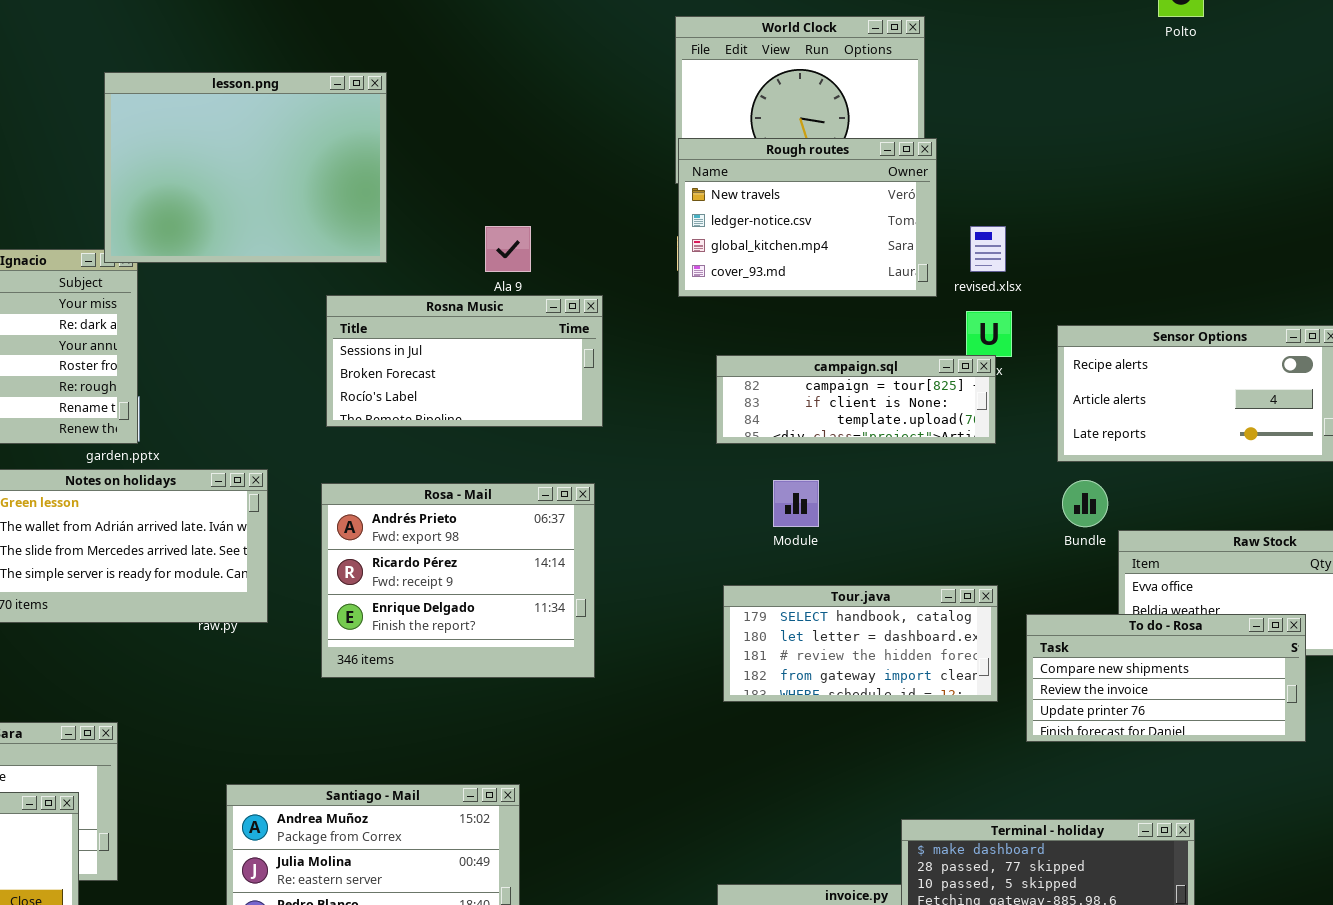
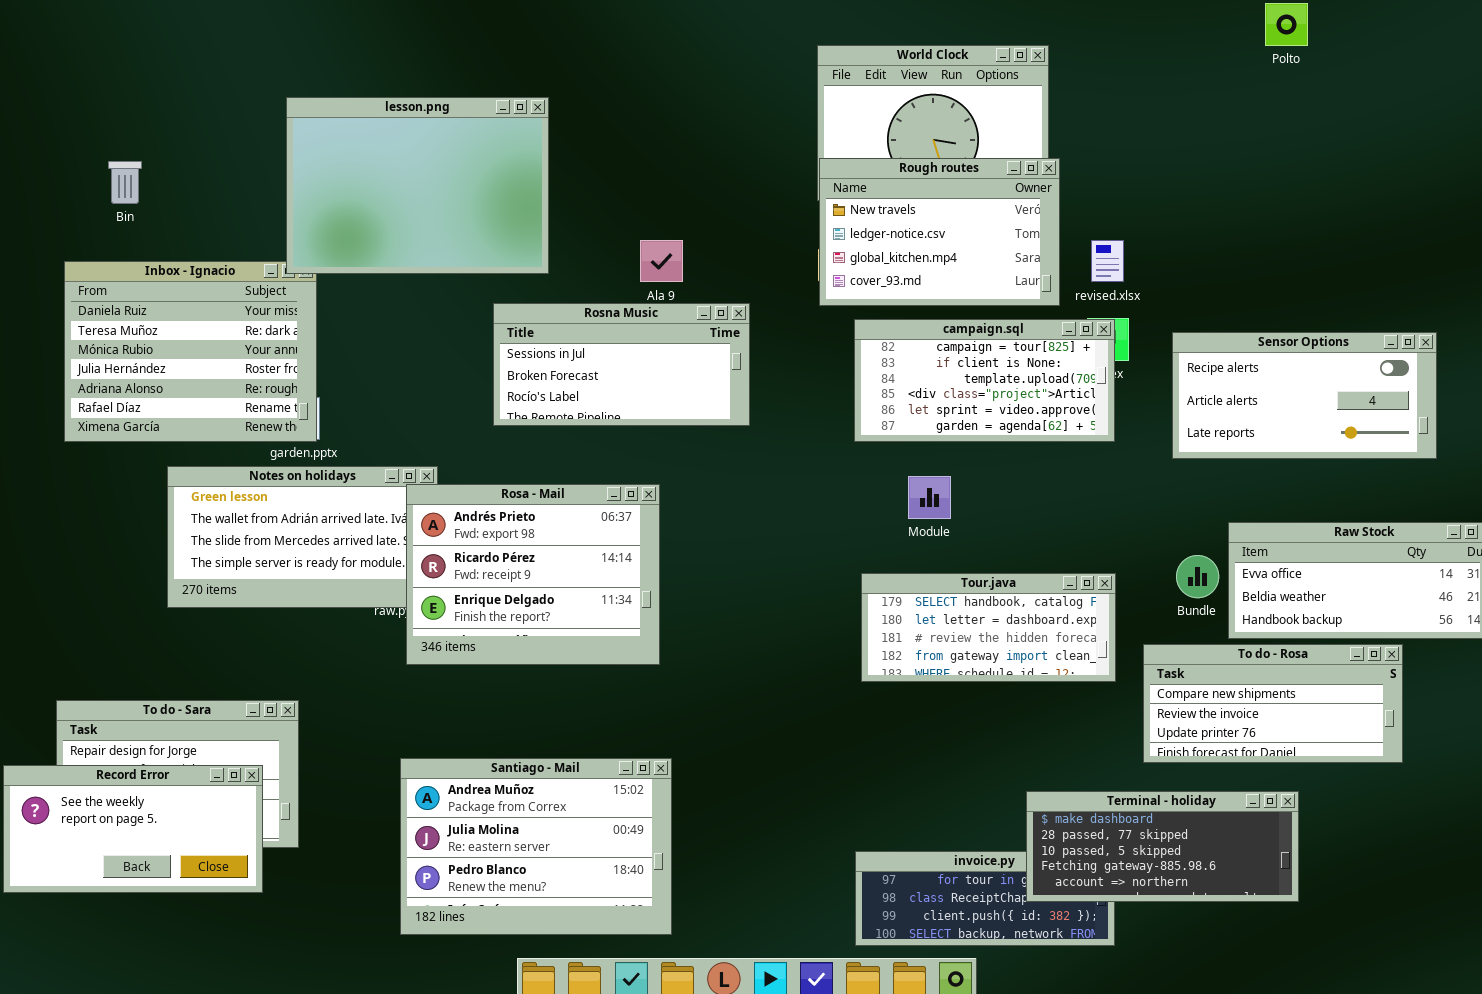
campaign.sql: [716,355,996,444] -> [854,319,1115,442], resized
Bundle: [1062,480,1108,527] -> [1176,555,1219,598], moved
Rosa - Mail: [321,483,595,678] -> [406,484,660,665], moved
To do - Rosa: [1026,614,1306,742] -> [1143,644,1403,763], moved

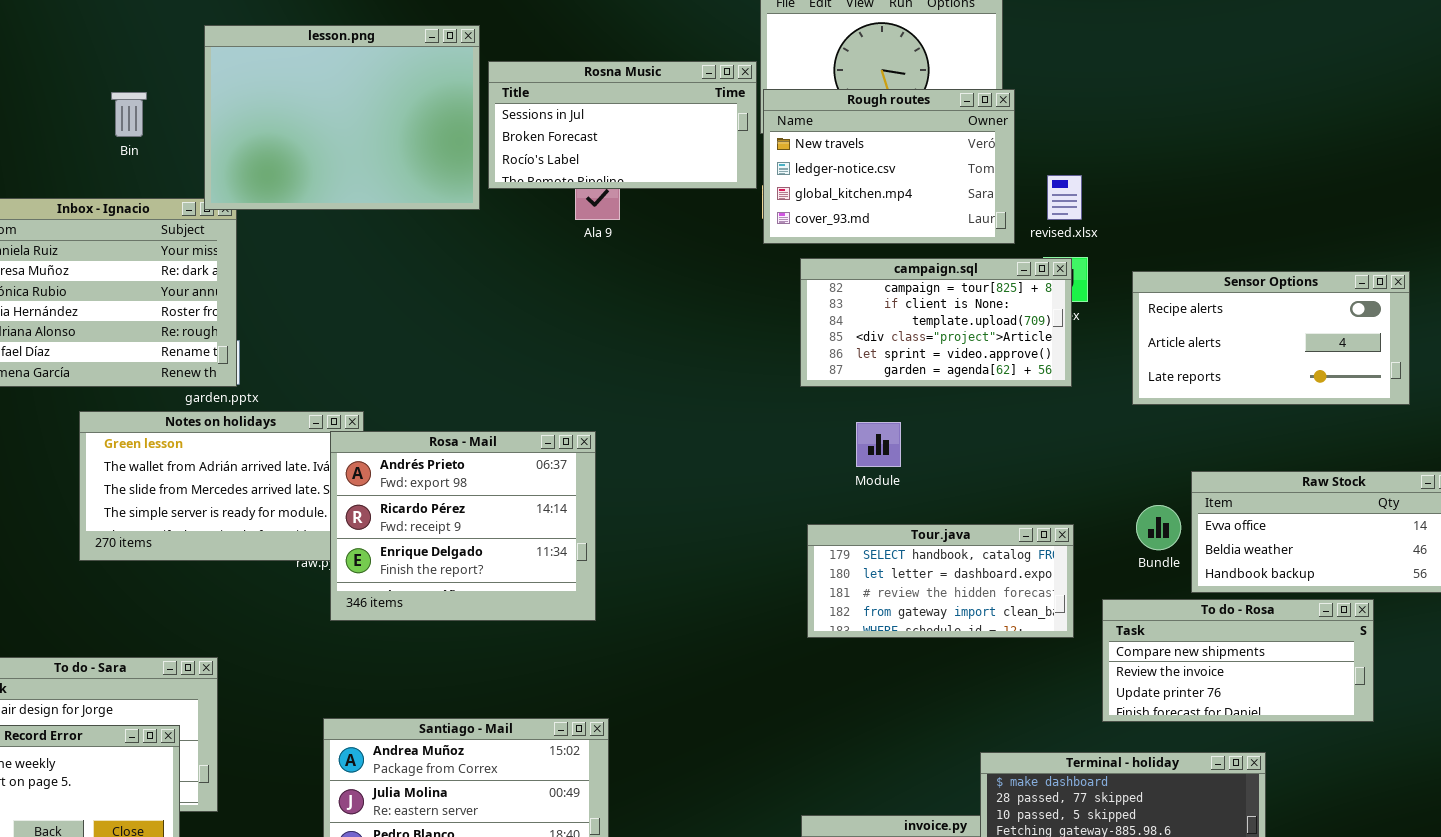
Bin: [108,161,142,204] -> [111,92,147,137], moved
Rosna Music: [493,303,750,426] -> [488,61,757,189], moved

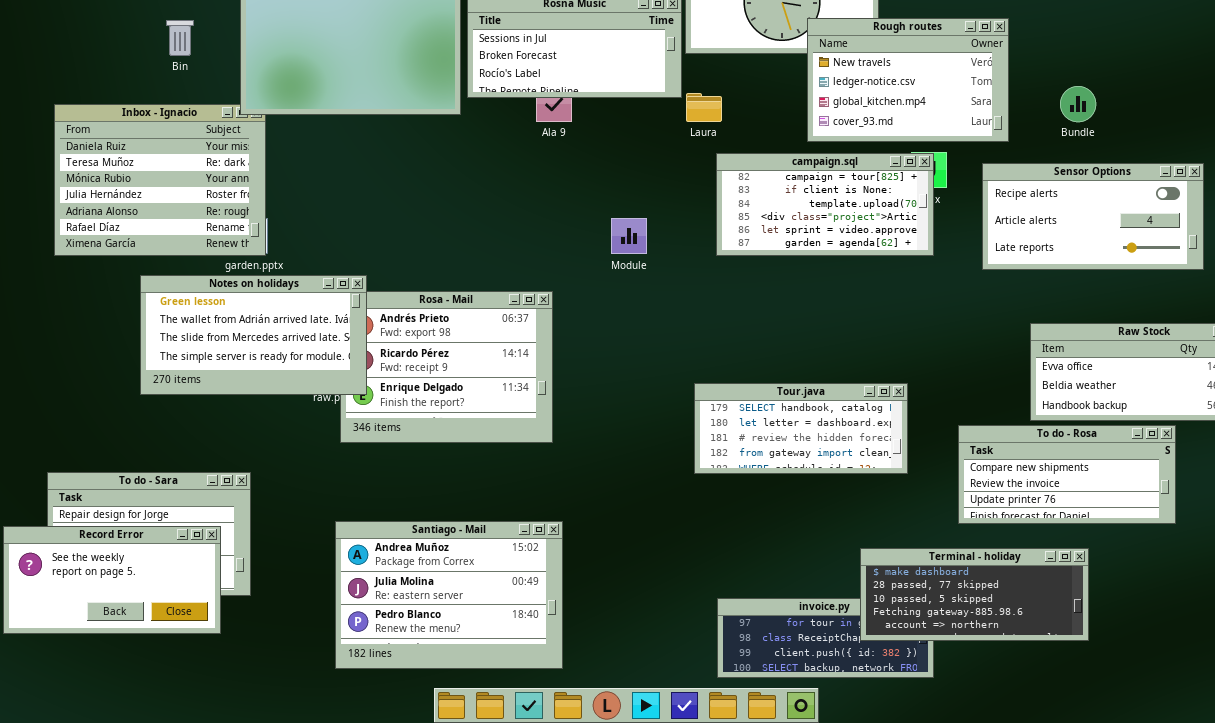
Rough routes: [763,89,1015,244] -> [807,18,1009,142], moved
Notes on holidays: [79,411,364,561] -> [140,275,367,395], raised
Module: [856,422,901,467] -> [611,218,647,254], moved
Bundle: [1136,505,1181,550] -> [1060,86,1096,122], moved
Tour.java: [807,524,1074,638] -> [694,383,908,474], moved

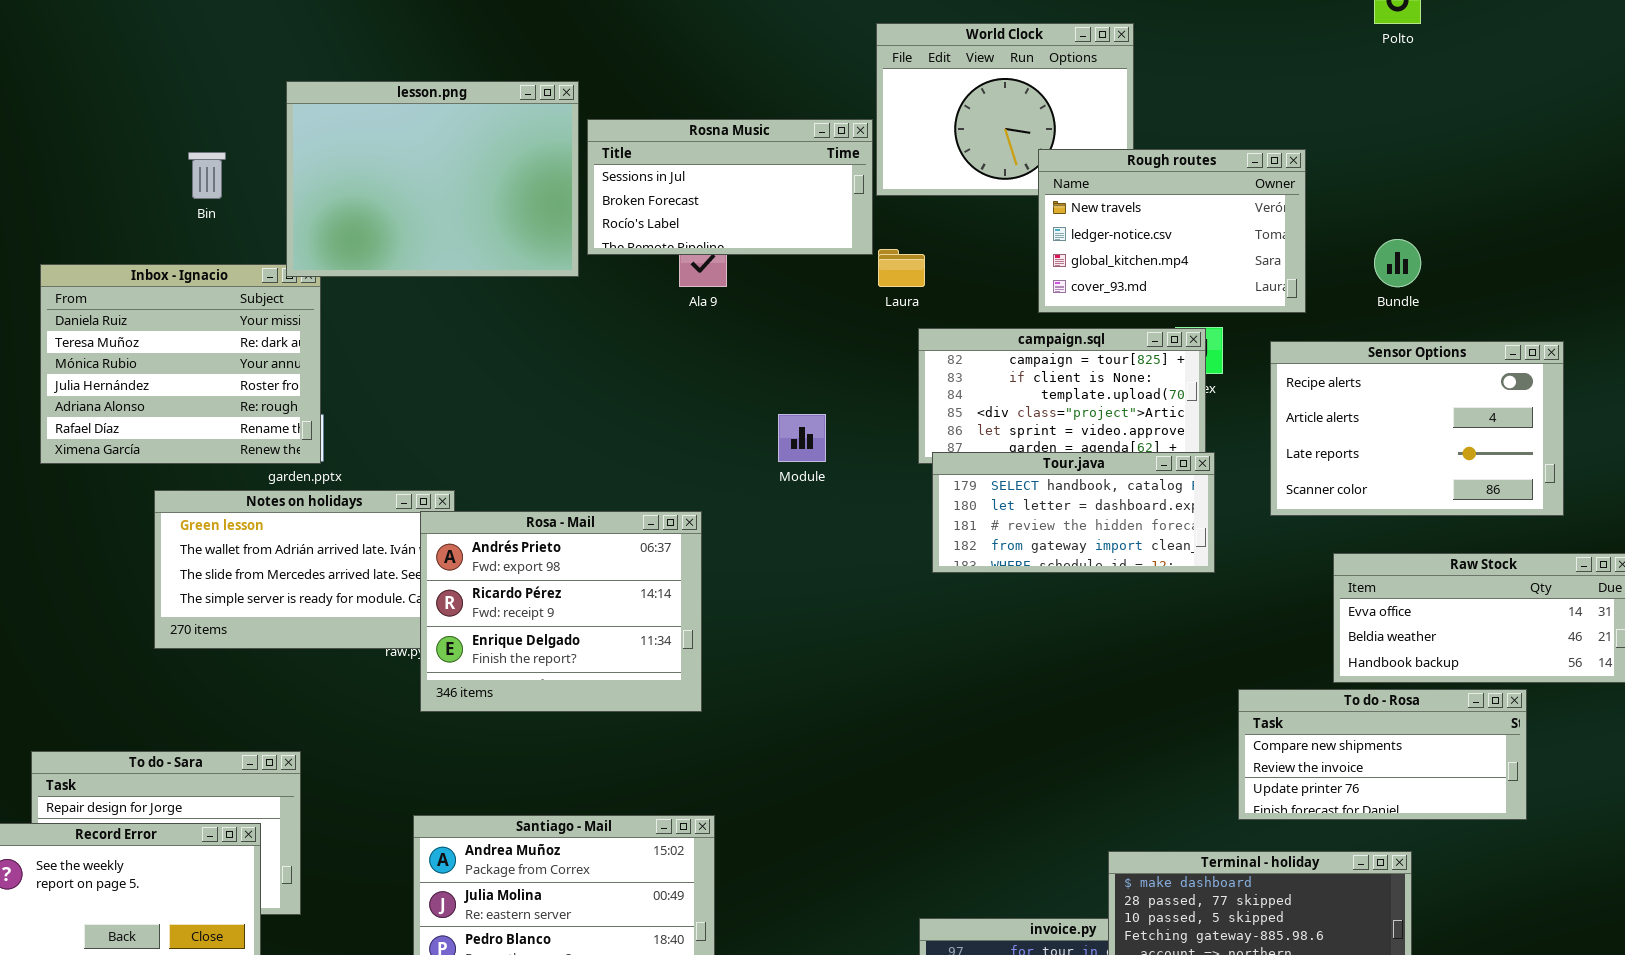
Sensor Options: [982,163,1204,270] -> [1270,341,1564,516], resized
Rosa - Mail: [340,291,553,443] -> [420,511,702,712], raised
Tour.java: [694,383,908,474] -> [932,452,1215,573], moved

